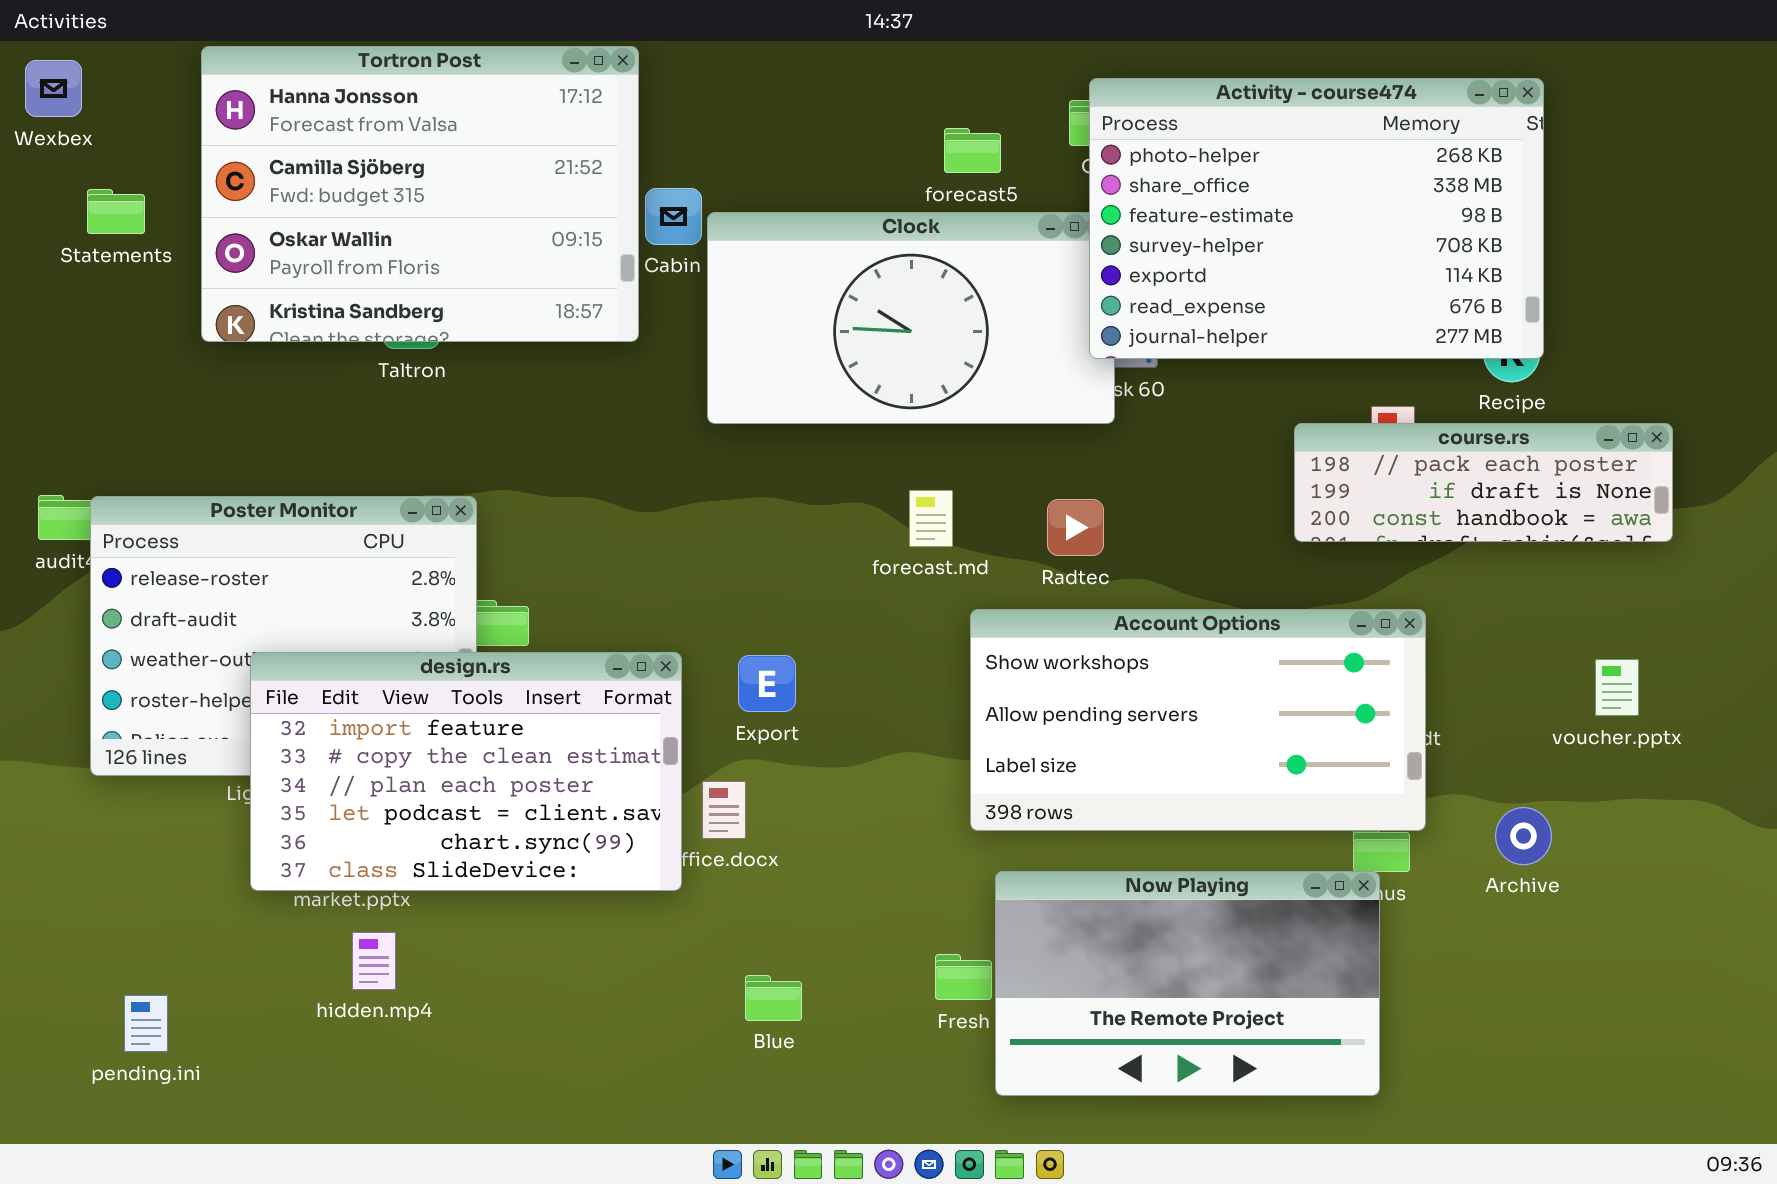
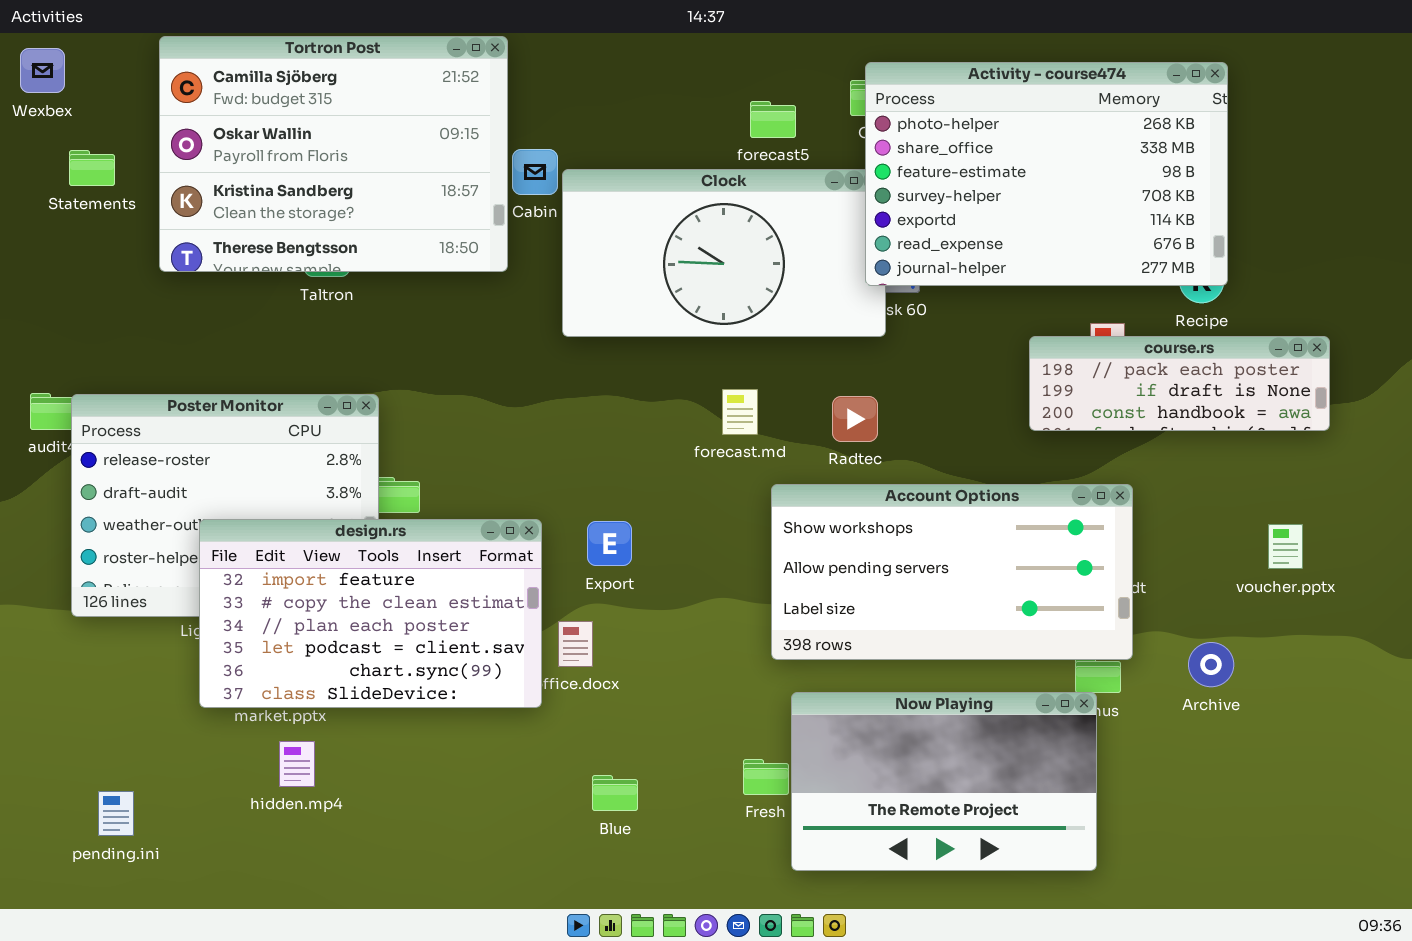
Tortron Post: [201,46,639,342] -> [159,36,508,272], scrolled down 1 row

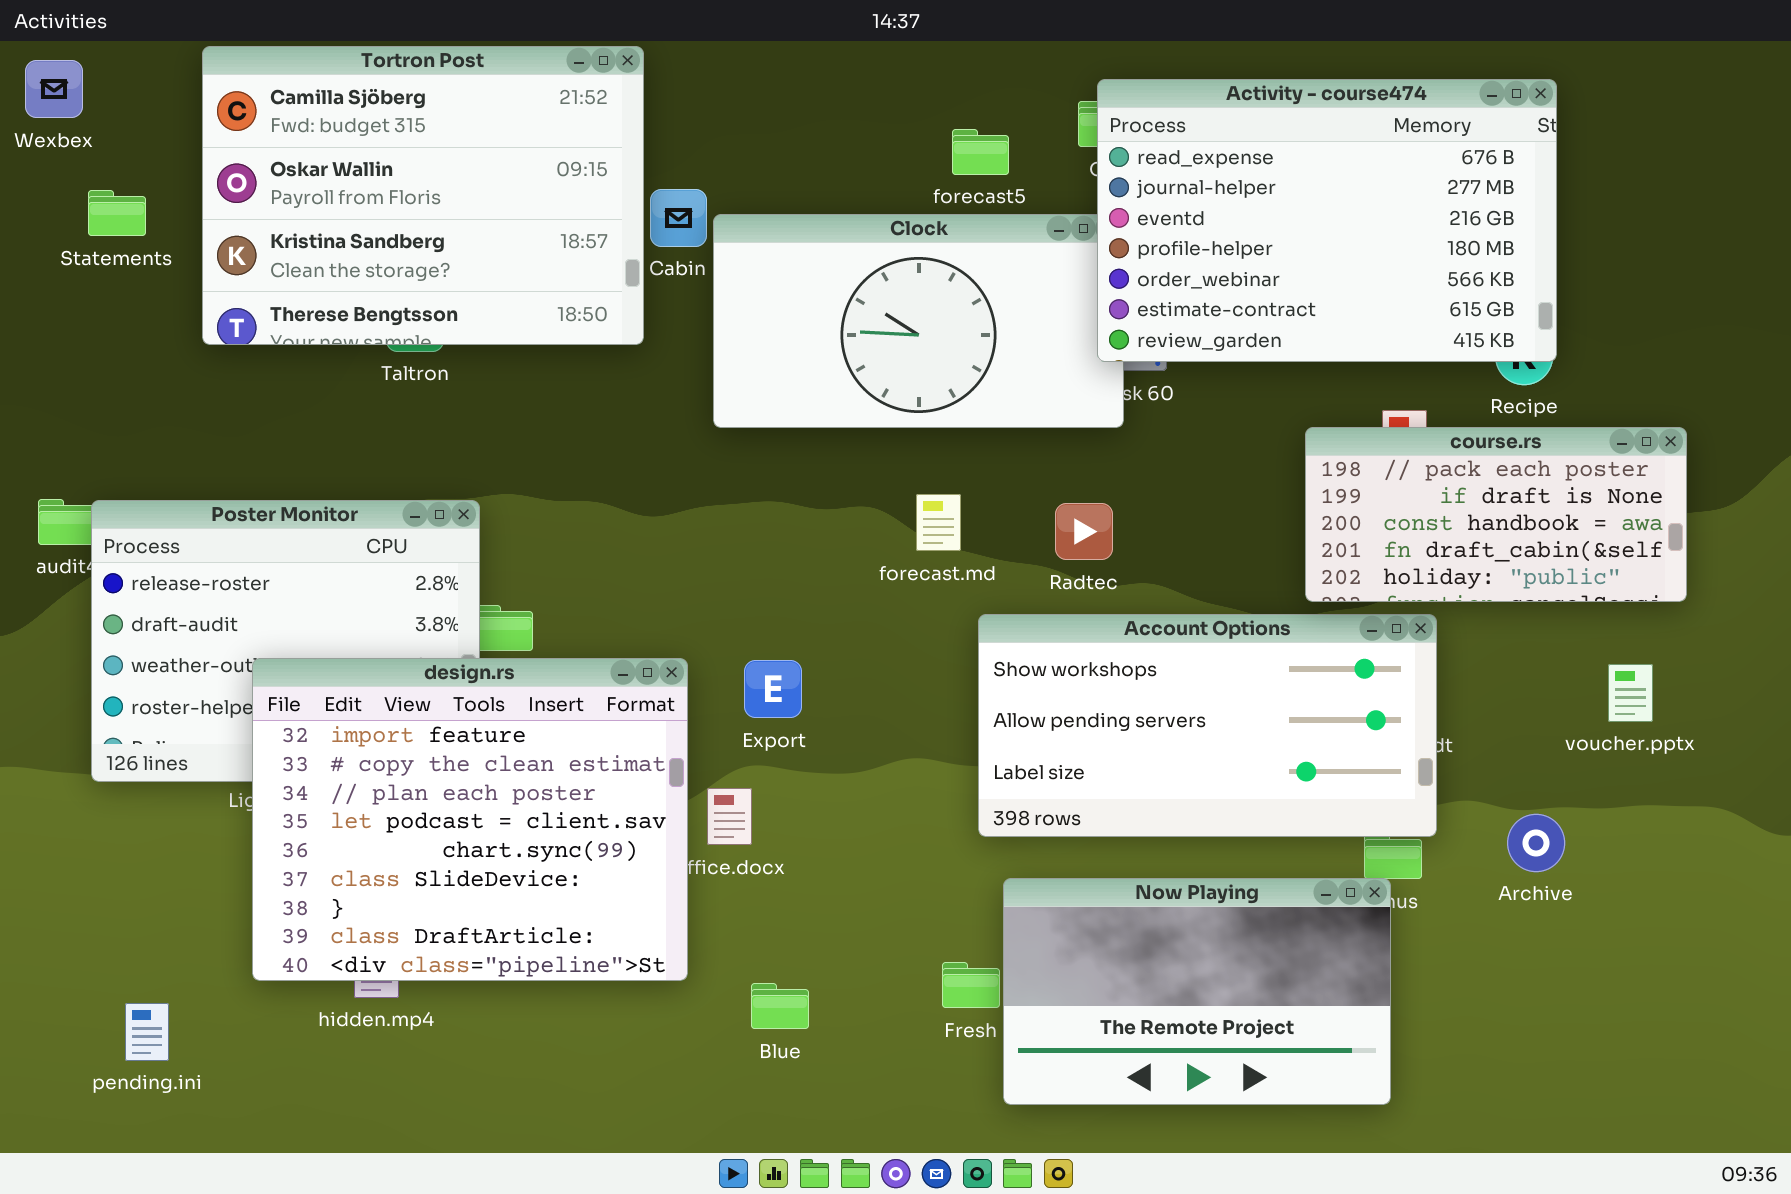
Activity - course474: [865,62,1228,286] -> [1097,79,1557,362], scrolled down 5 rows
course.rs: [1029,336,1330,431] -> [1305,427,1687,602], resized
design.rs: [199,519,542,708] -> [252,658,688,981], resized

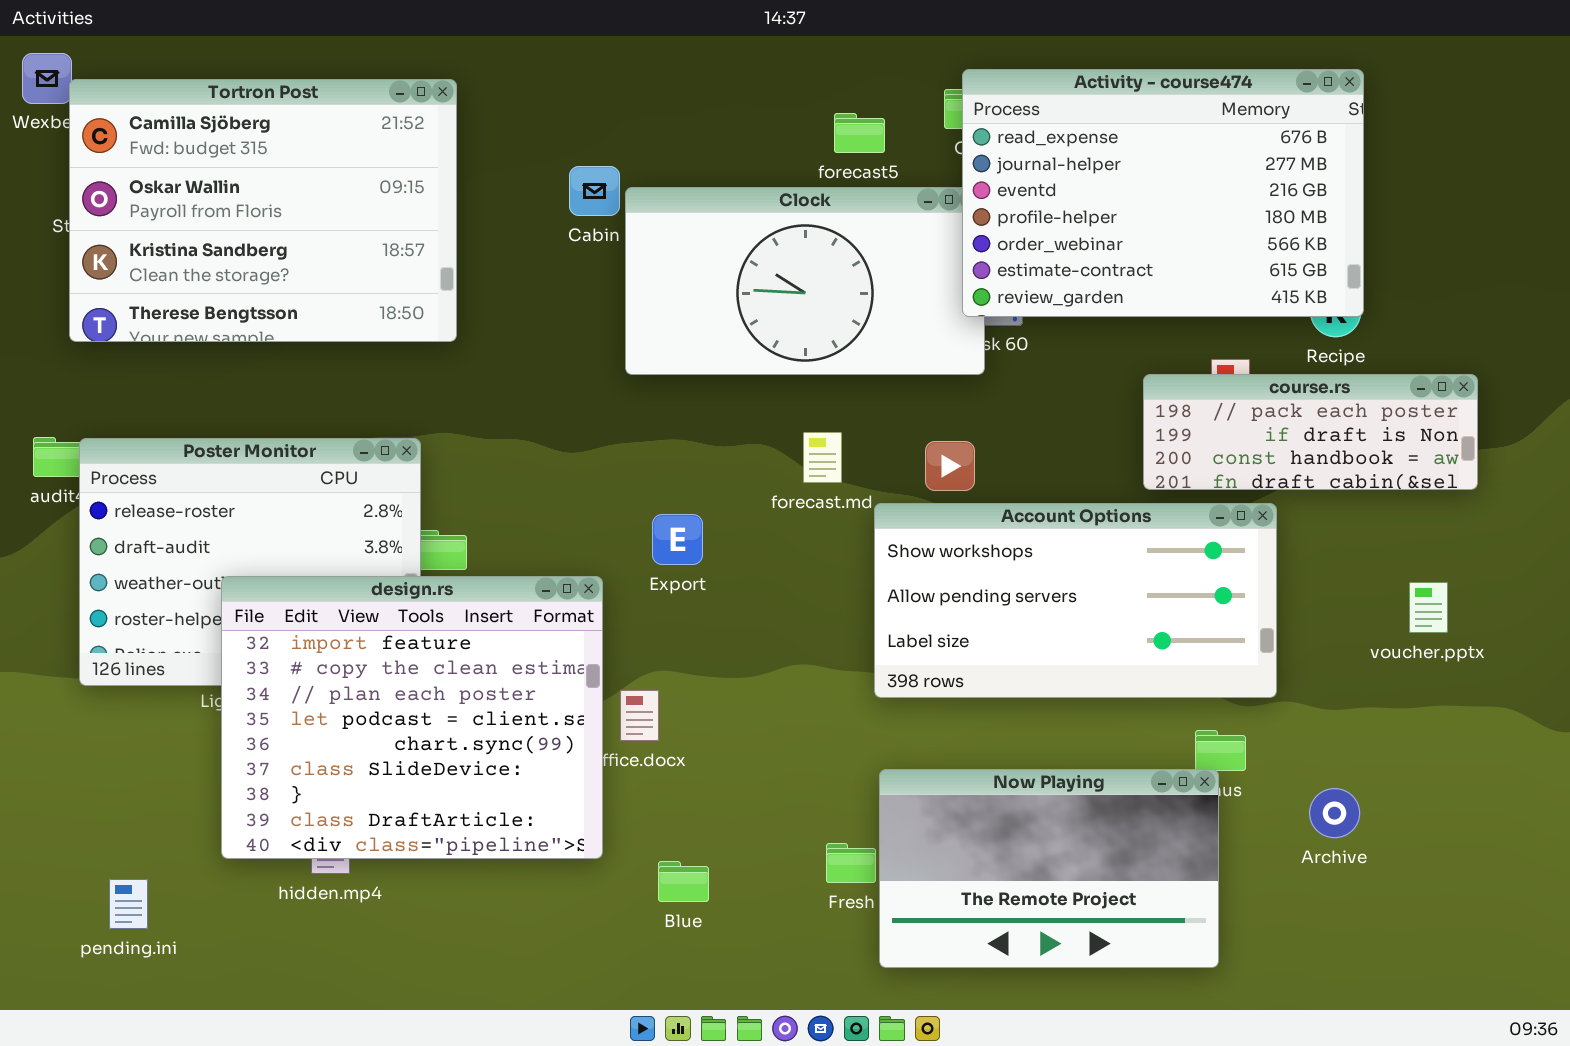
Tortron Post: [202,46,644,345] -> [69,79,457,342], moved
course.rs: [1305,427,1687,602] -> [1143,374,1478,490], resized
Account Options: [978,614,1437,837] -> [874,503,1277,698], moved
Export: [744,660,802,718] -> [652,514,703,565], moved
Archive: [1507,814,1565,872] -> [1309,788,1360,838], moved

